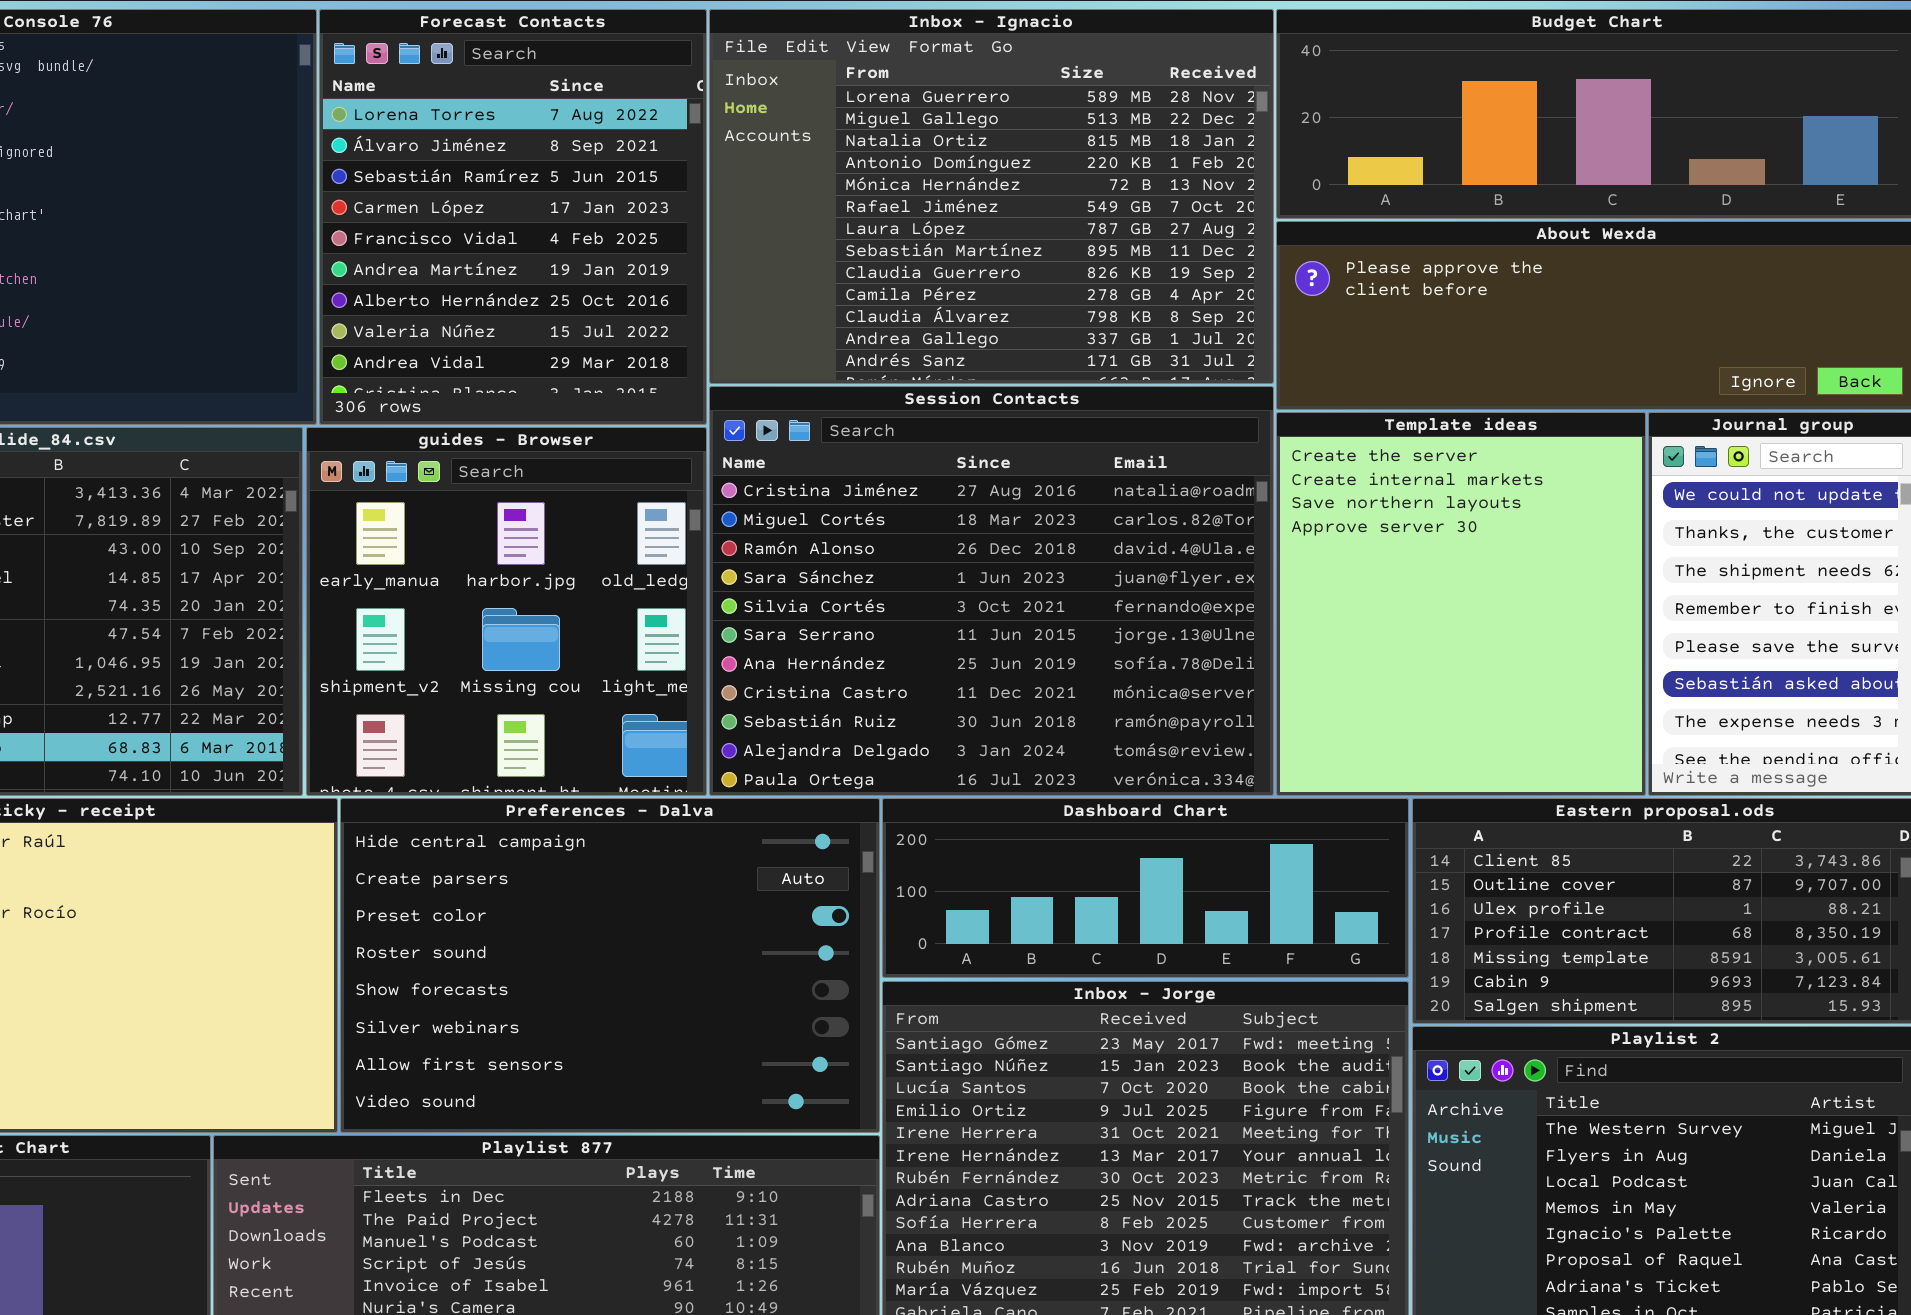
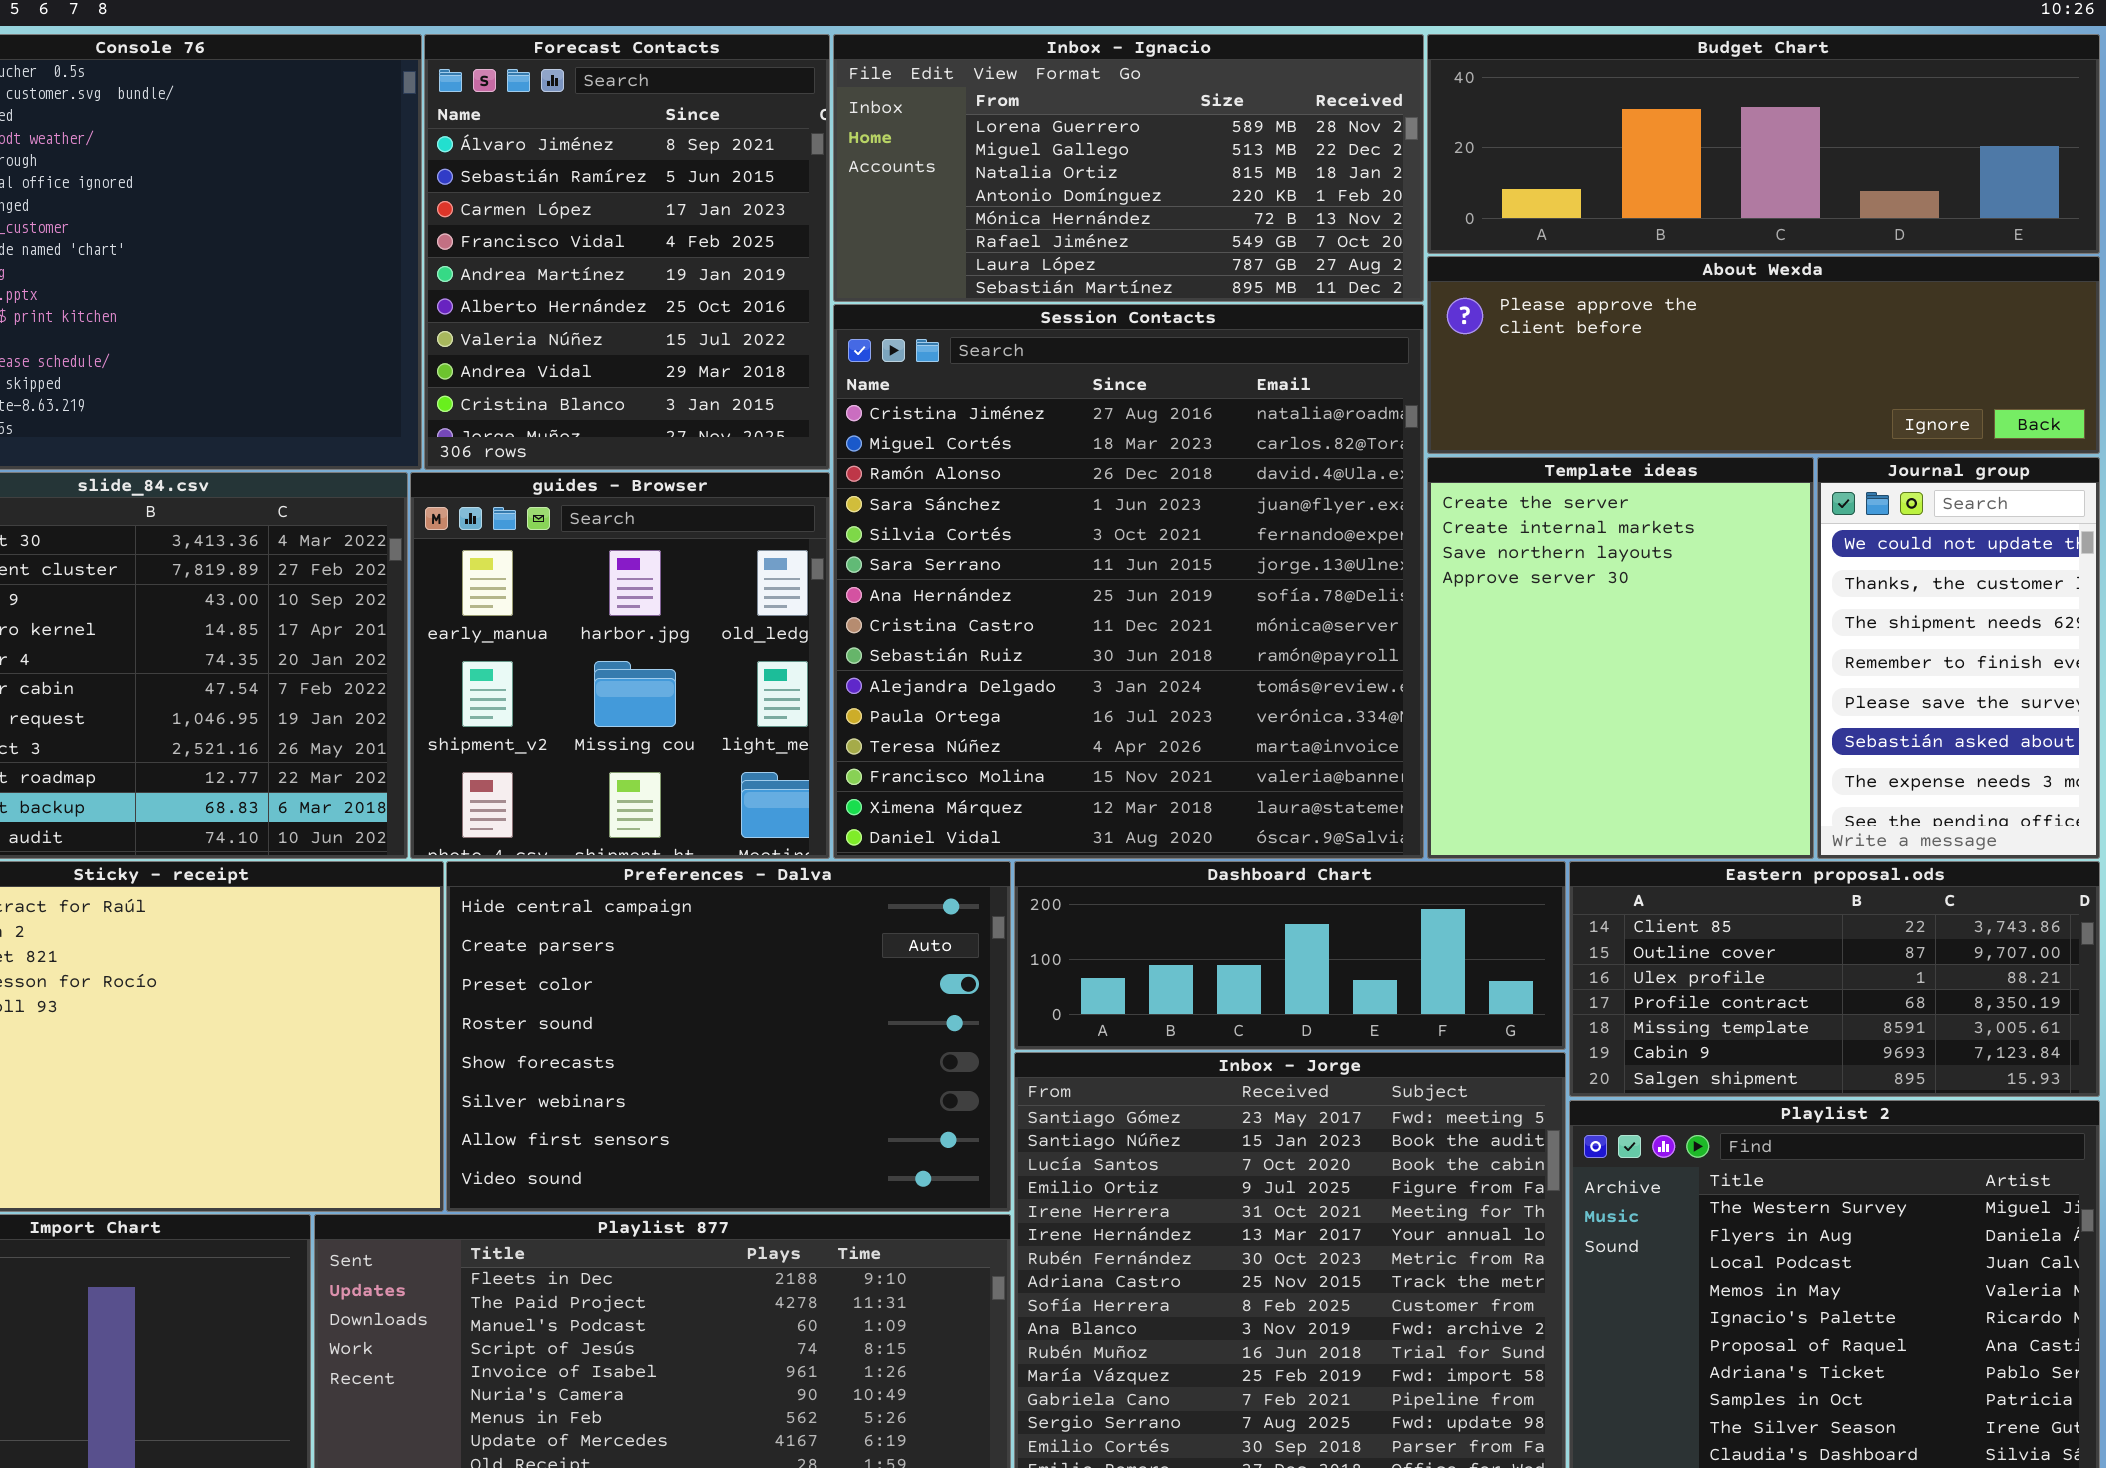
Forecast Contacts: [319,9,707,425] -> [424,34,830,470], scrolled down 1 row
Inbox - Ignacio: [709,9,1274,384] -> [833,34,1424,302], resized
Session Contacts: [709,386,1274,796] -> [833,304,1424,859], resized

